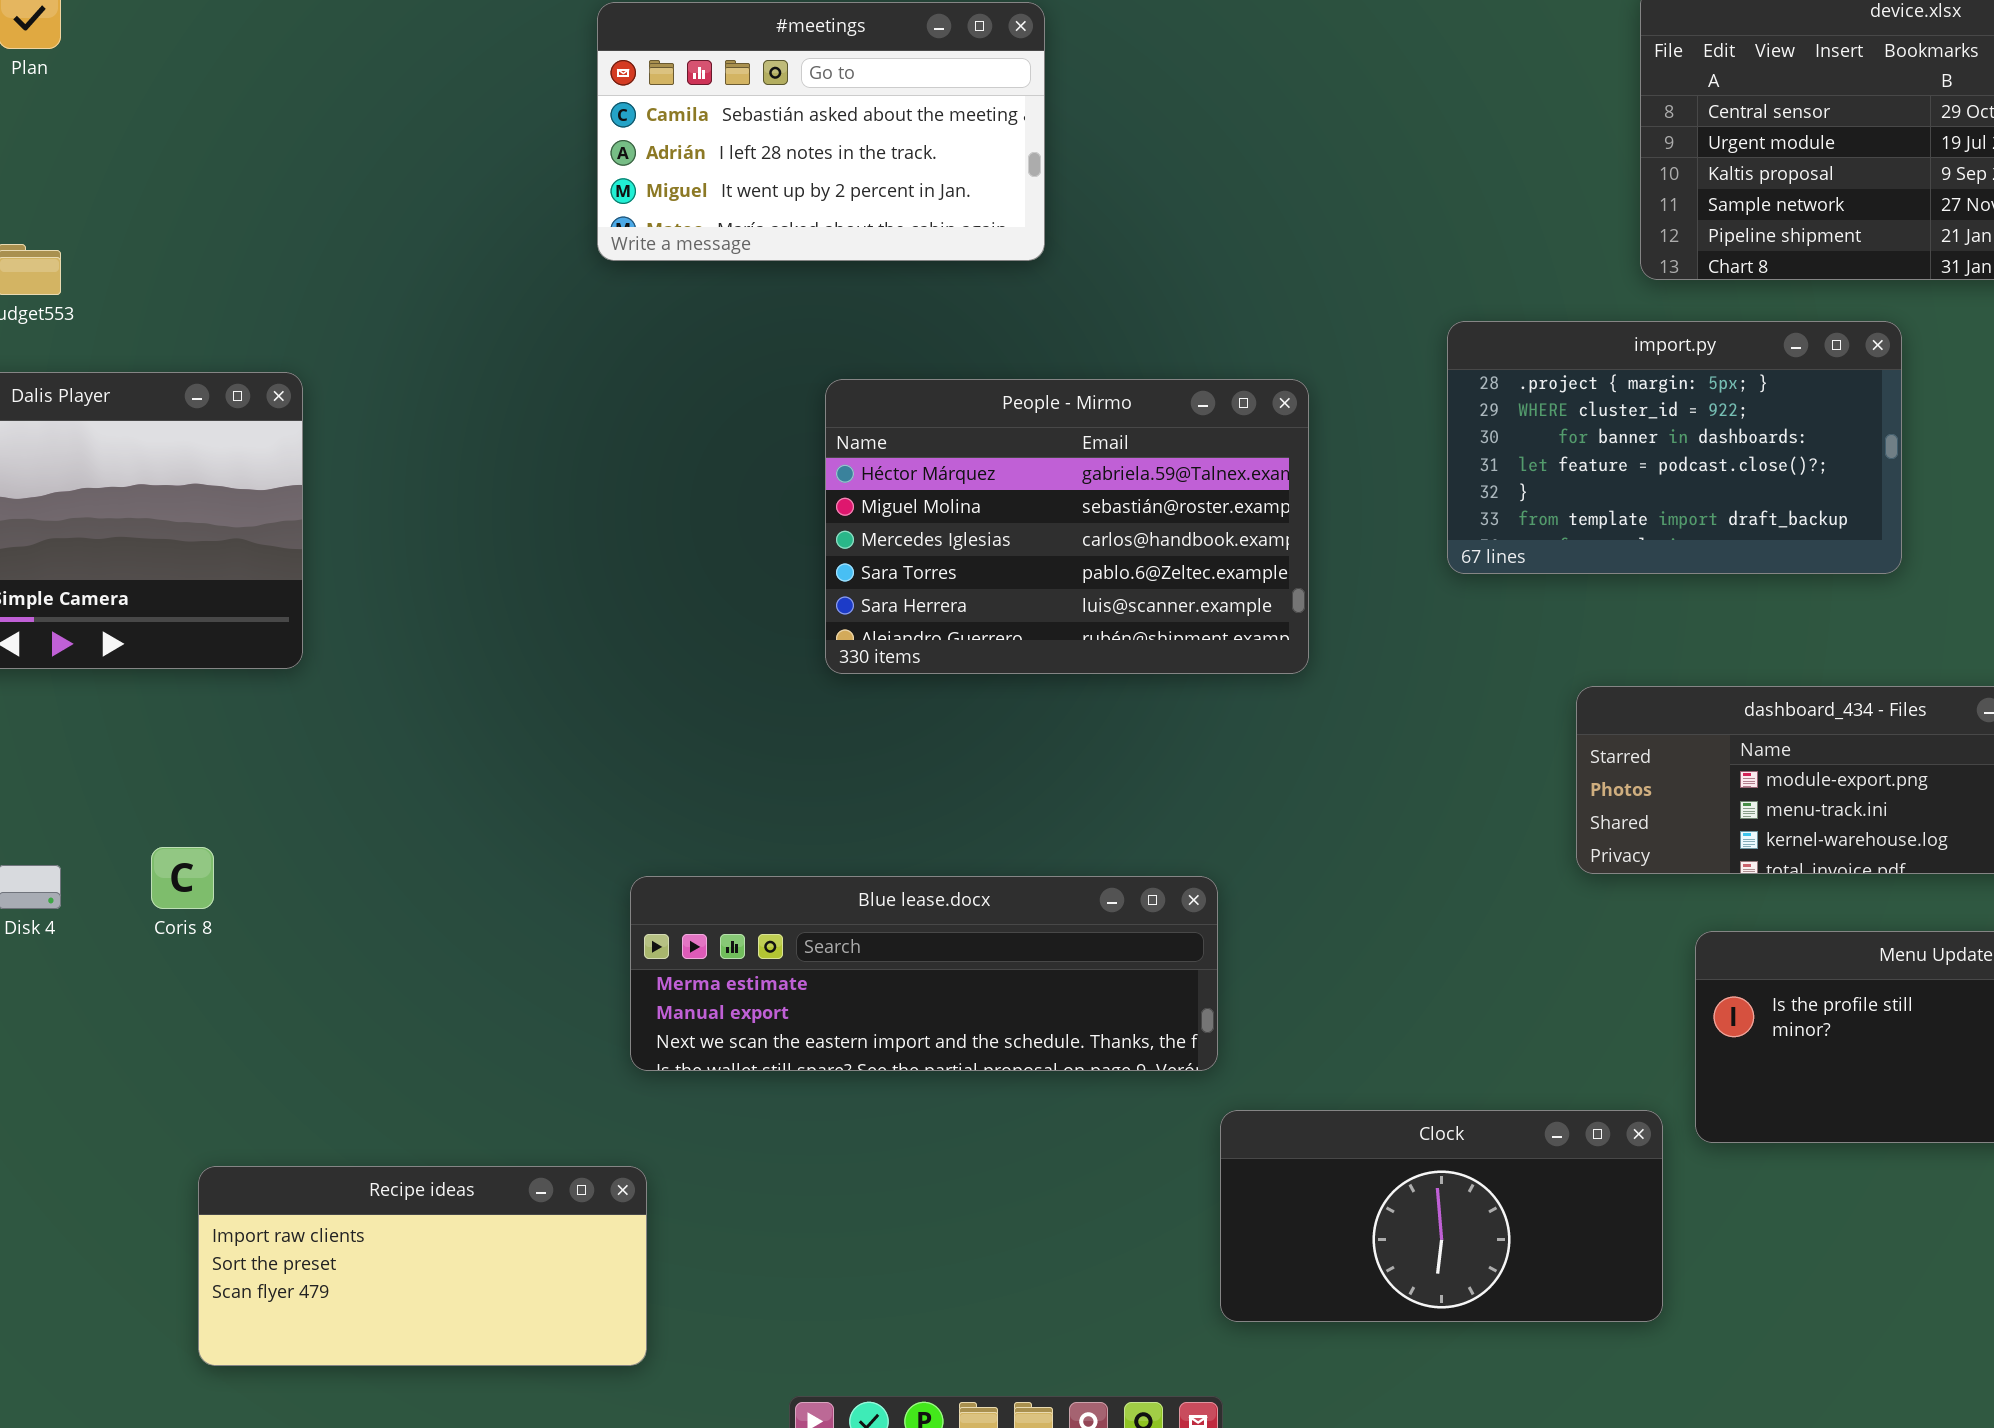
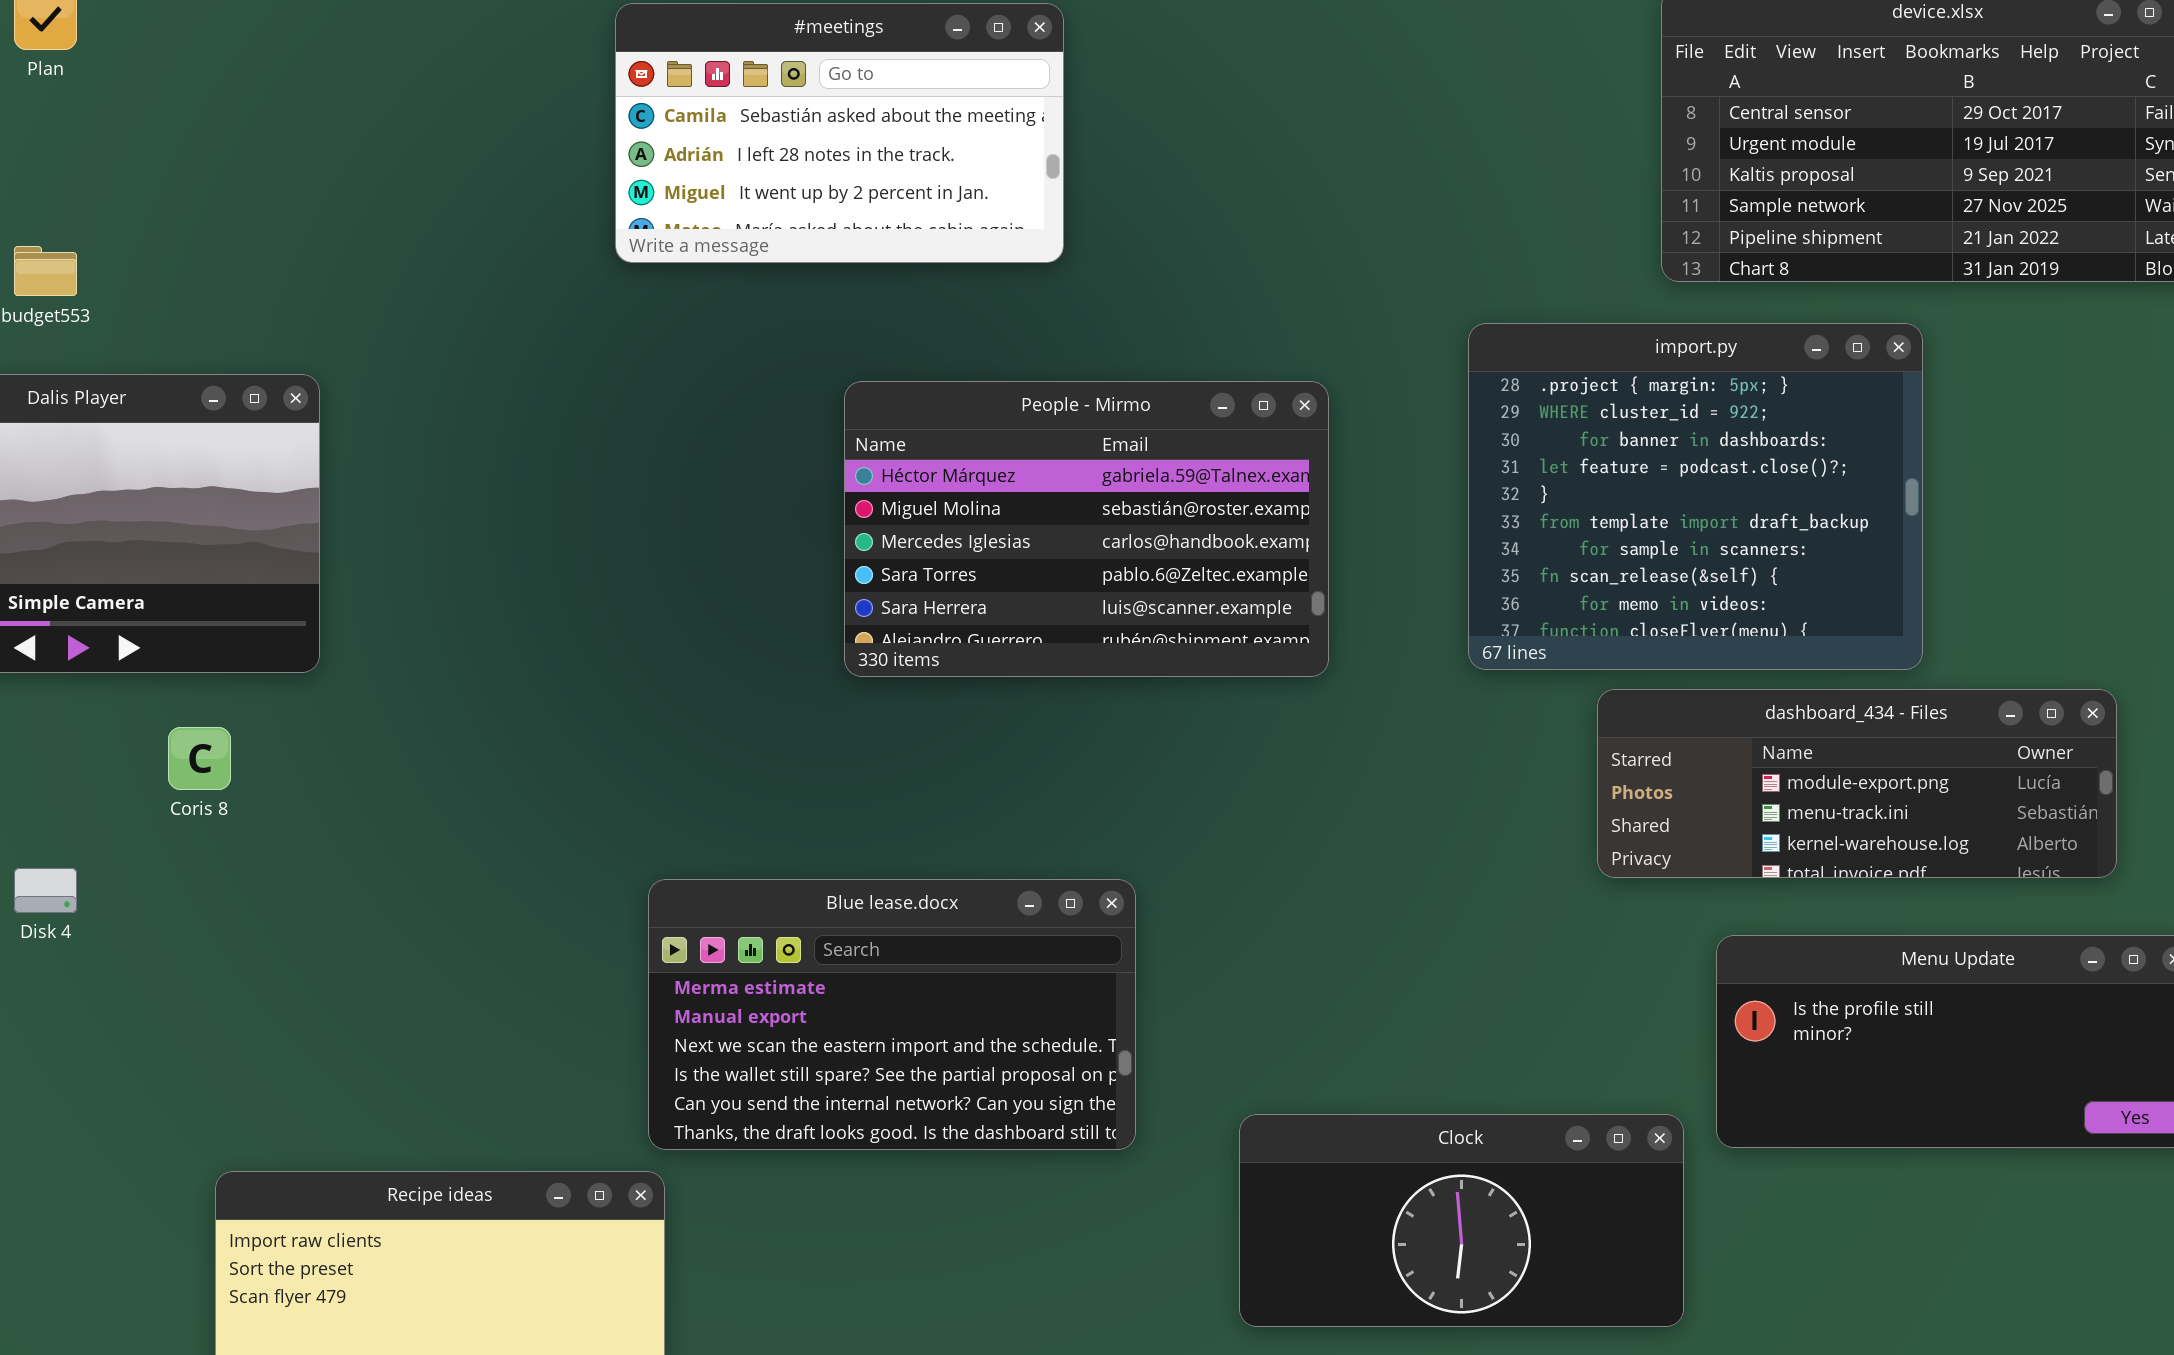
import.py: [1447,321,1902,574] -> [1468,323,1923,670], resized
Coris 8: [151,847,214,909] -> [168,727,231,790], moved
Blue lease.docx: [630,876,1218,1071] -> [648,879,1136,1150], resized

